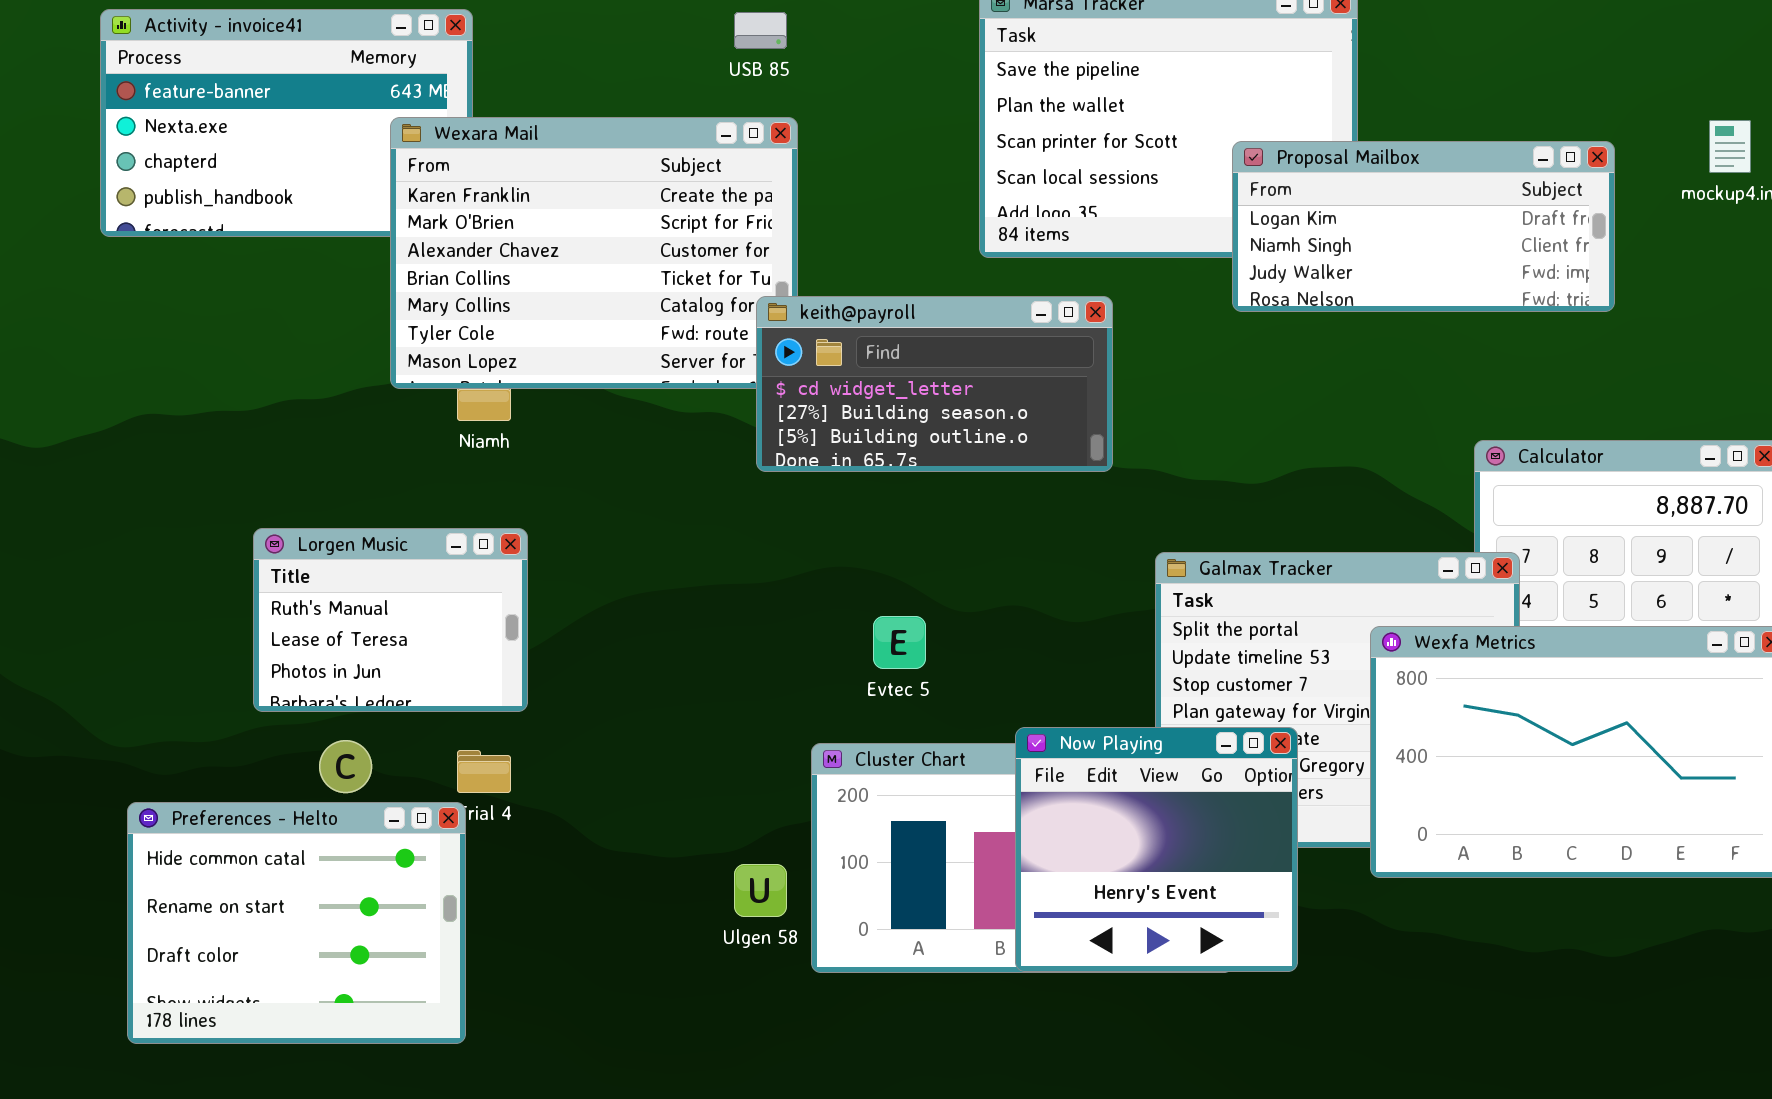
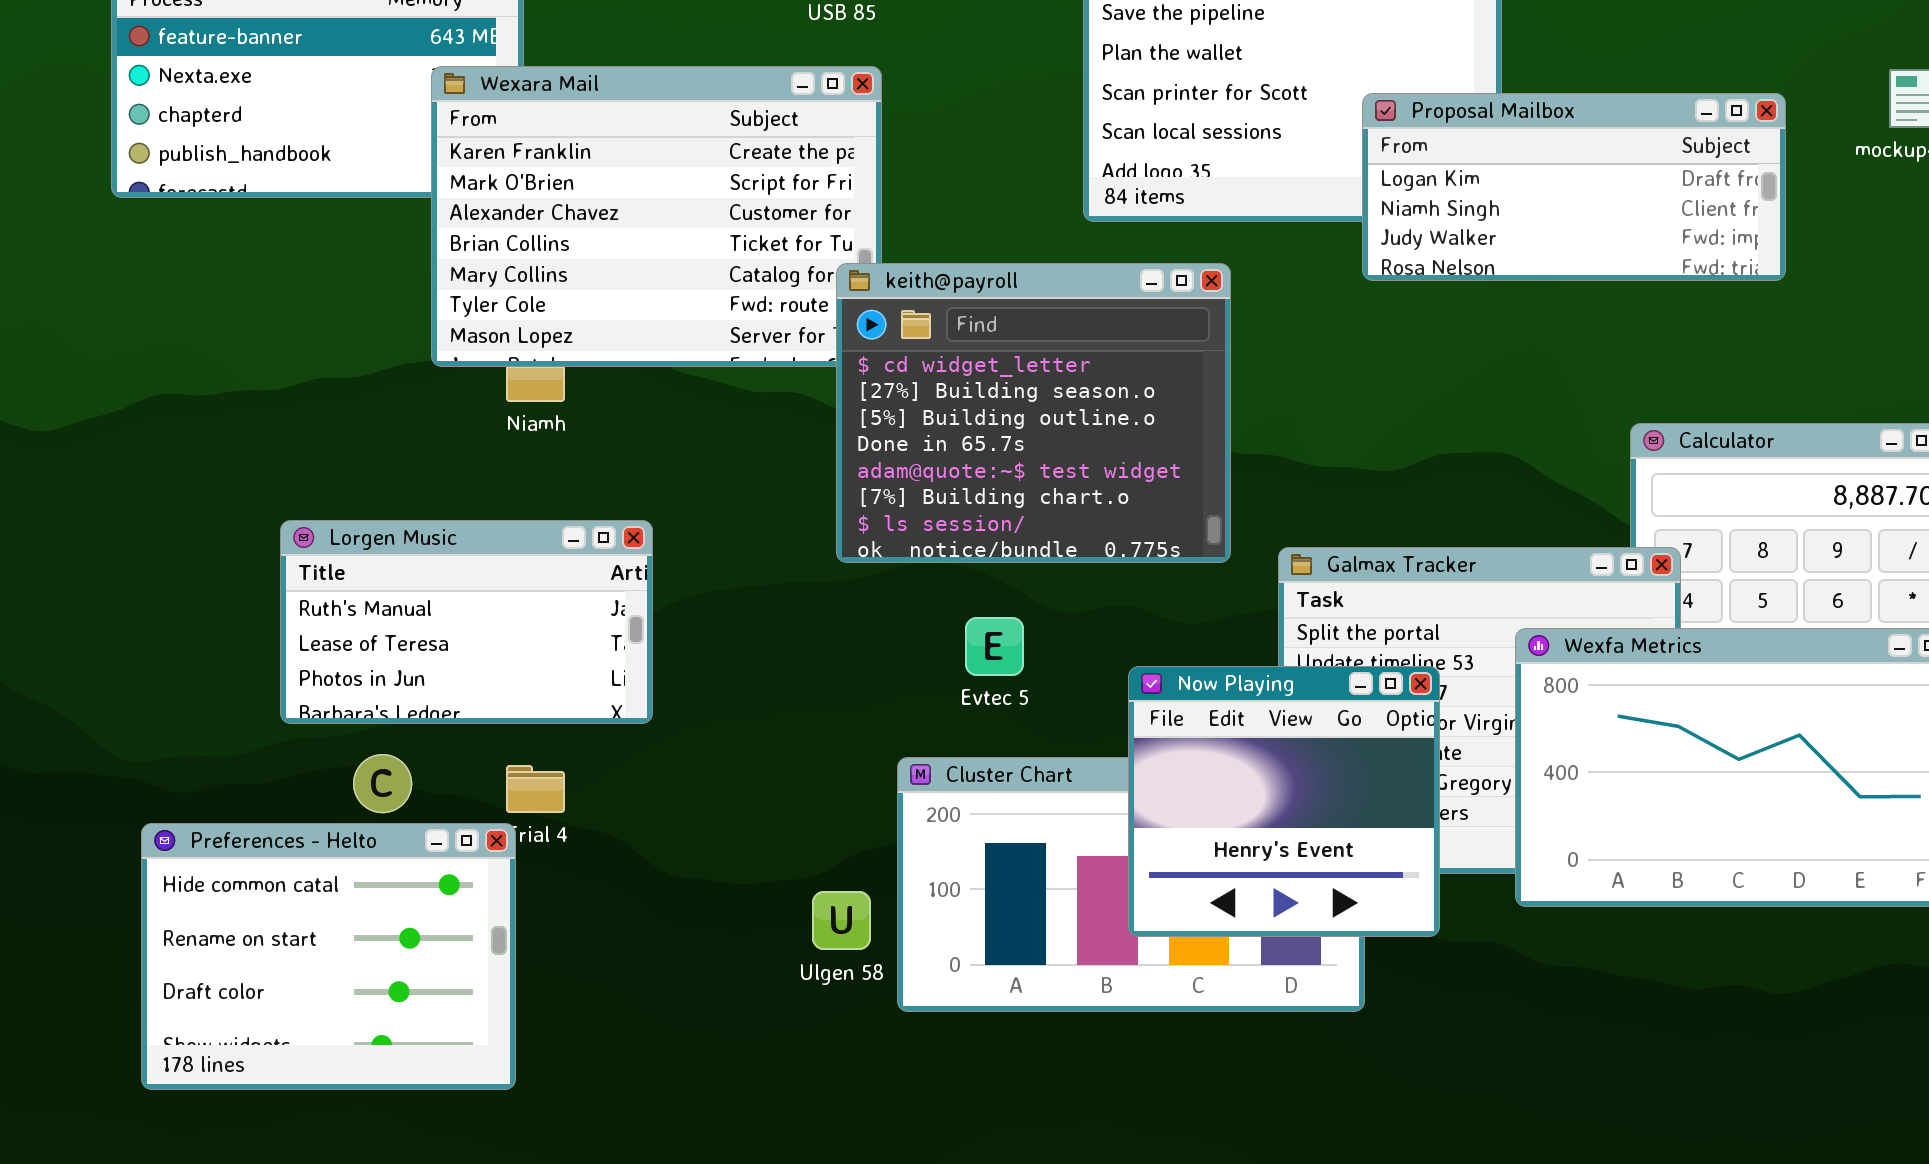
keith@payroll: [756,296,1113,472] -> [836,263,1231,563], resized
Lorgen Music: [253,528,528,712] -> [280,520,653,724], resized
Now Playing: [1015,727,1298,972] -> [1128,666,1440,937], moved

